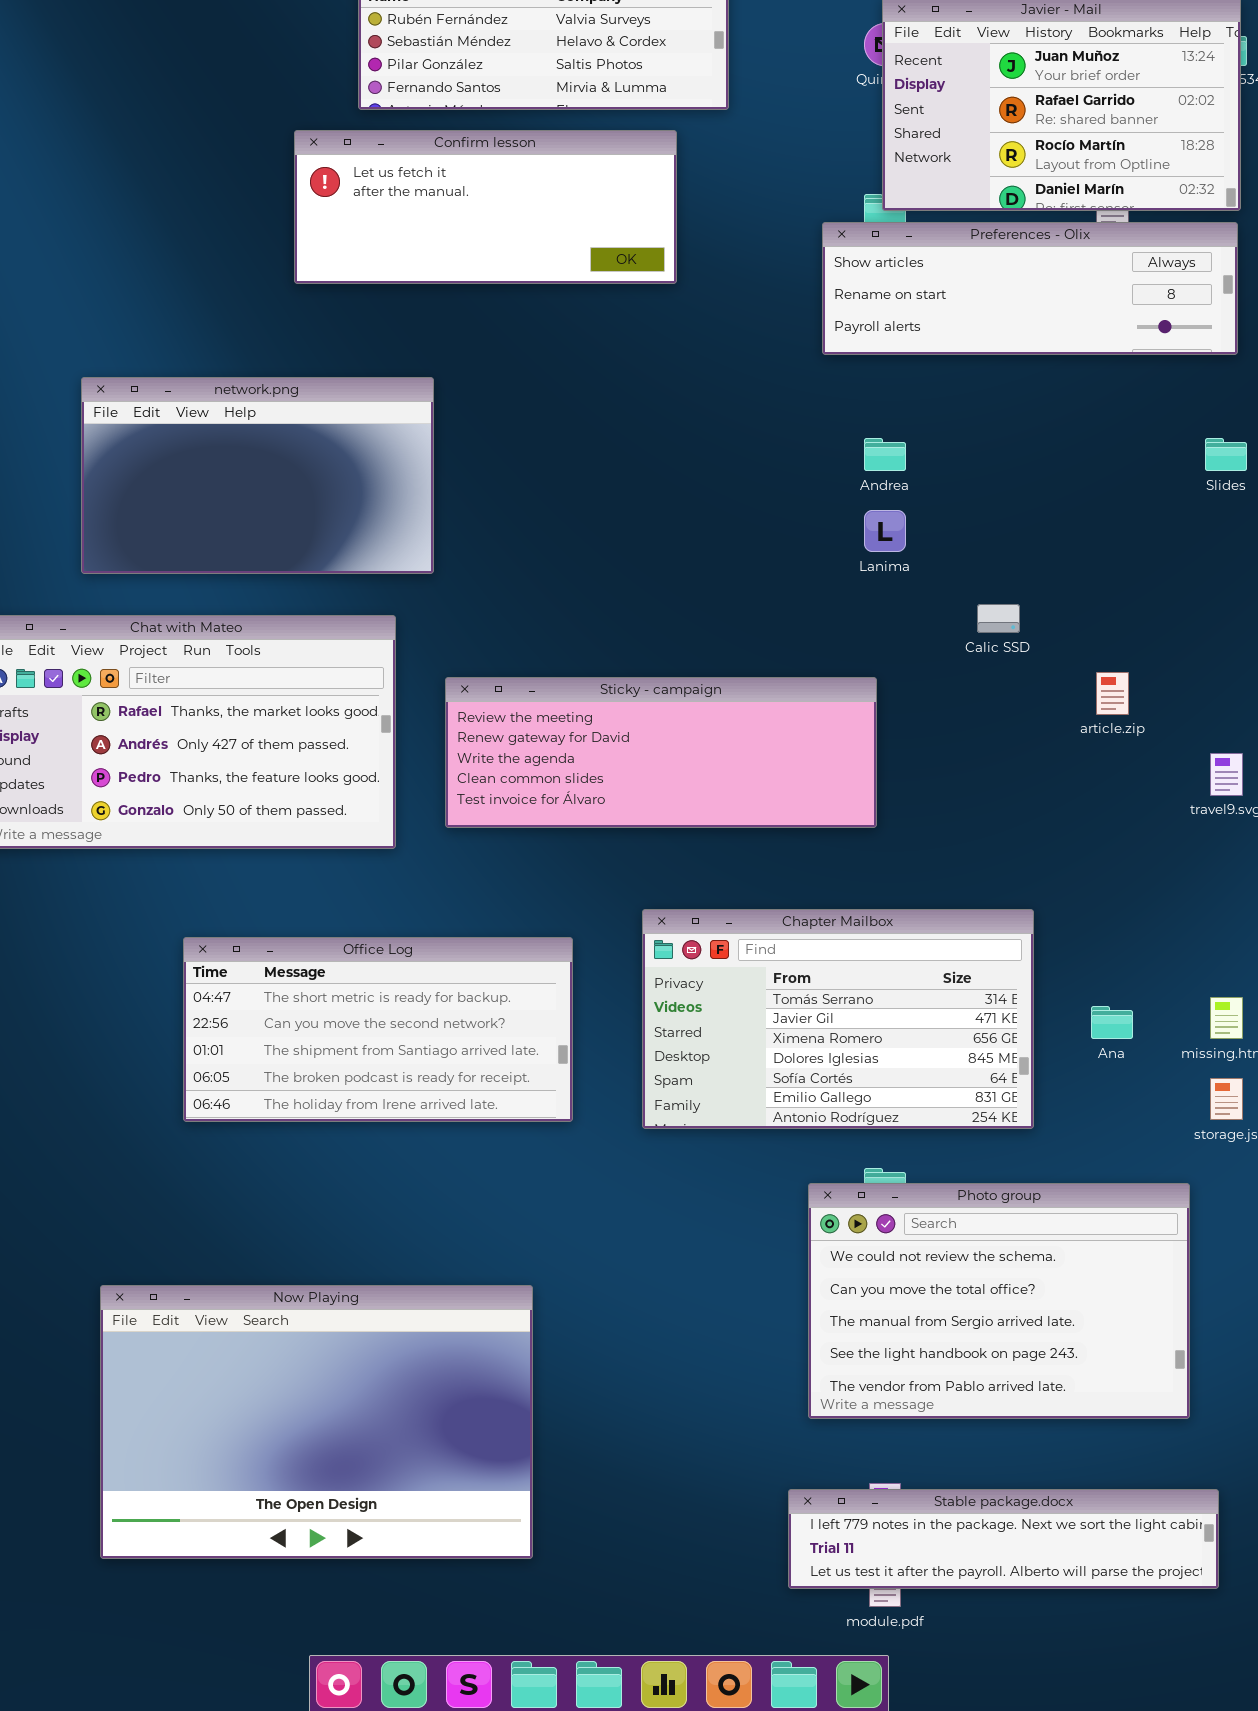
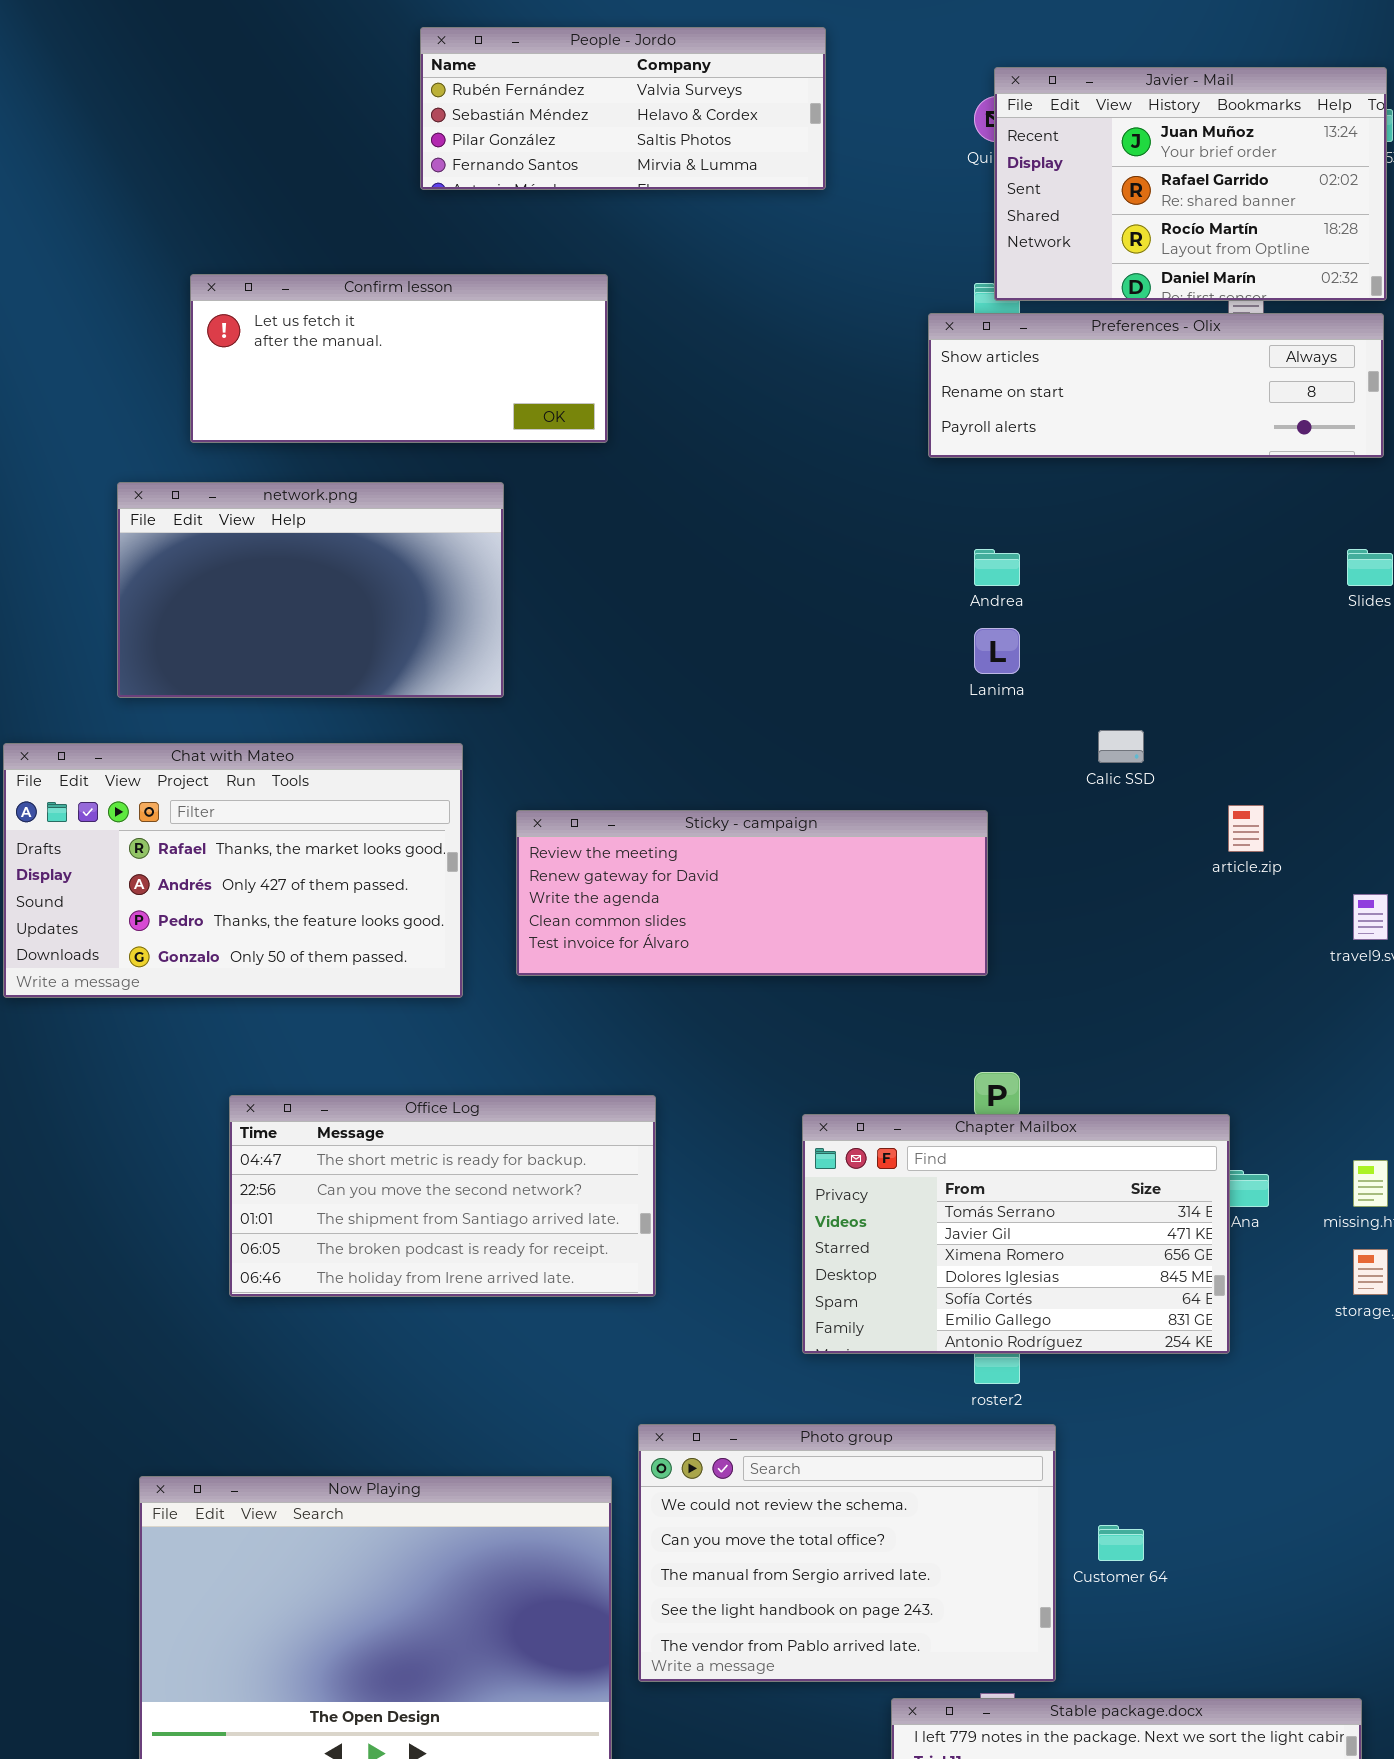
Confirm lesson: [294,130,677,284] -> [190,274,608,443], moved
Chapter Mailbox: [642,909,1034,1129] -> [802,1114,1230,1354], moved
Photo group: [808,1183,1190,1419] -> [638,1424,1056,1682], moved

